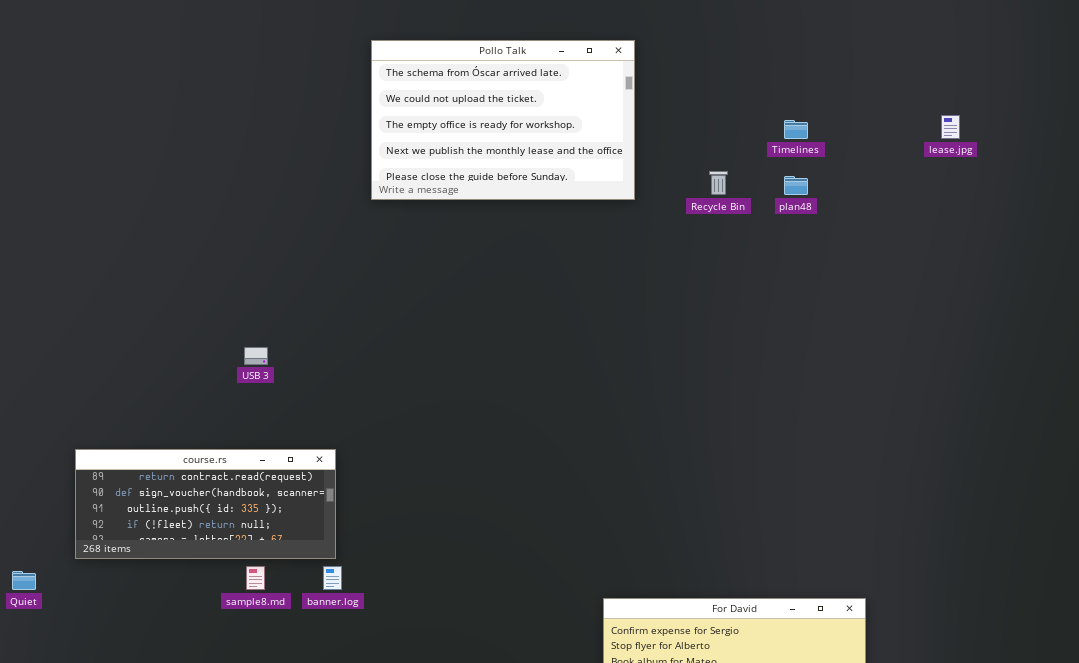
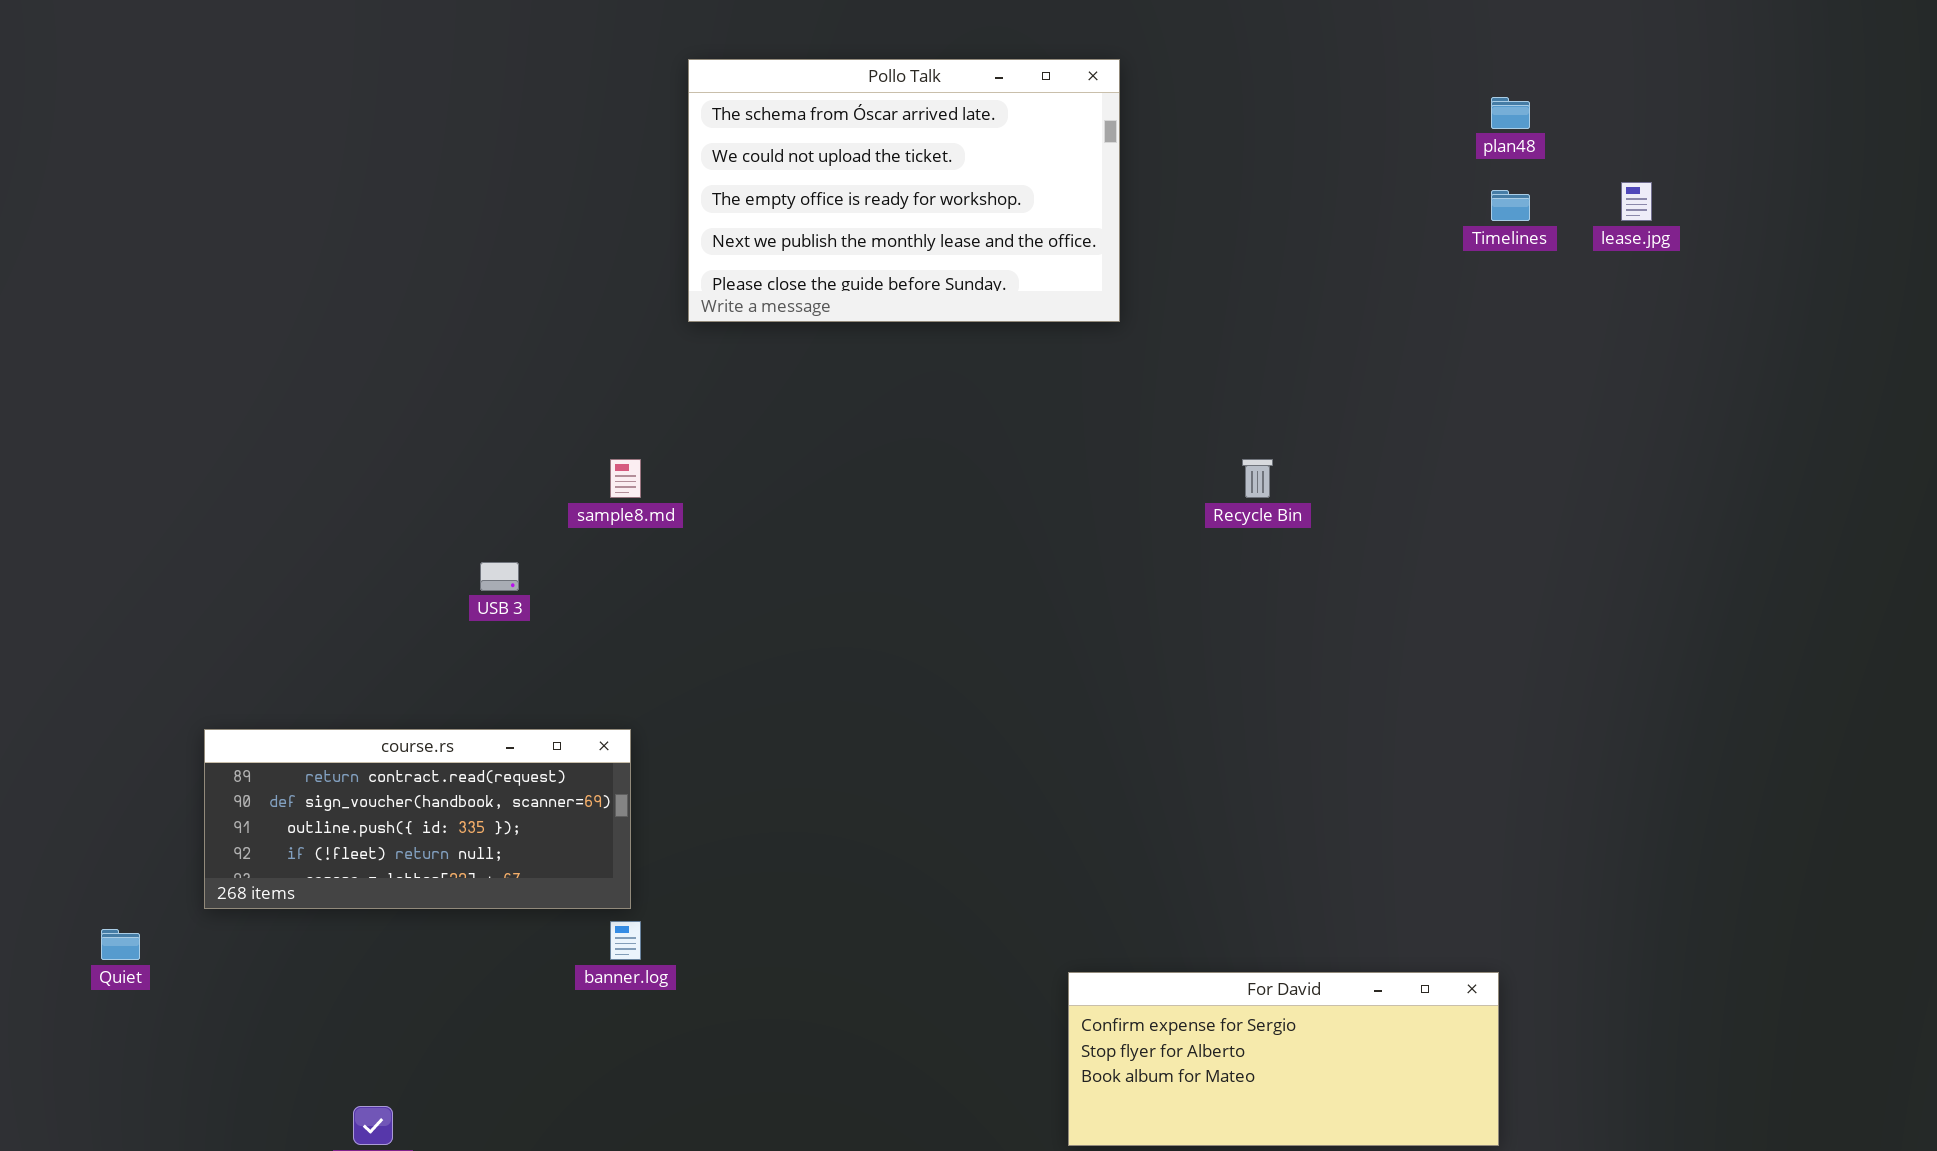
Timelines: [784,120,808,139] -> [1491,190,1530,221], moved
Recycle Bin: [709,171,728,195] -> [1242,459,1273,498], moved
plan48: [784,176,808,195] -> [1491,97,1530,129], moved
sample8.md: [246,566,265,590] -> [610,459,641,498], moved

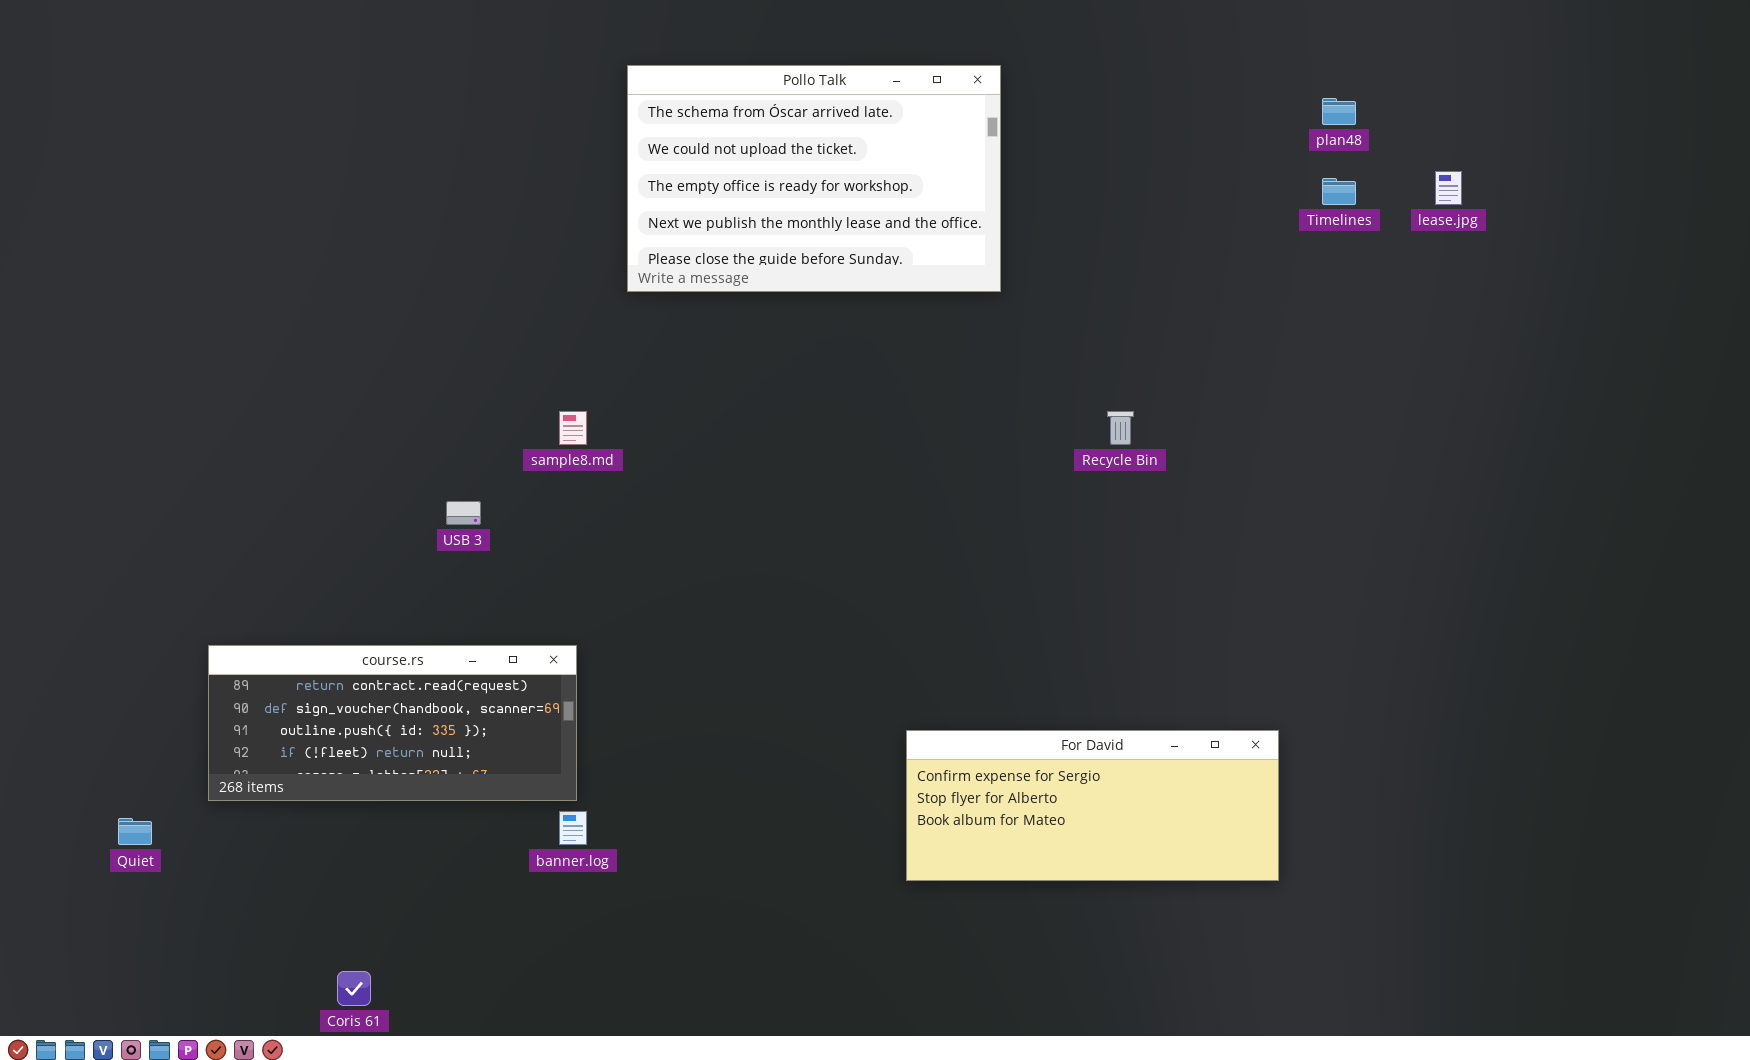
For David: [1068,972,1499,1146] -> [906,730,1279,881], moved

